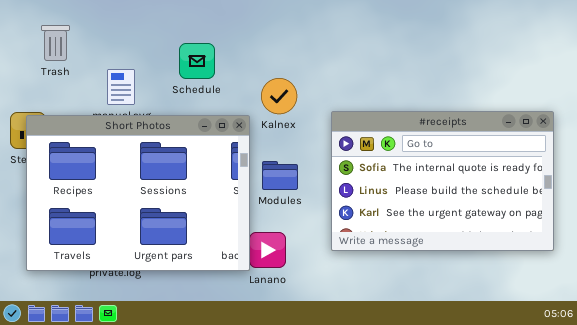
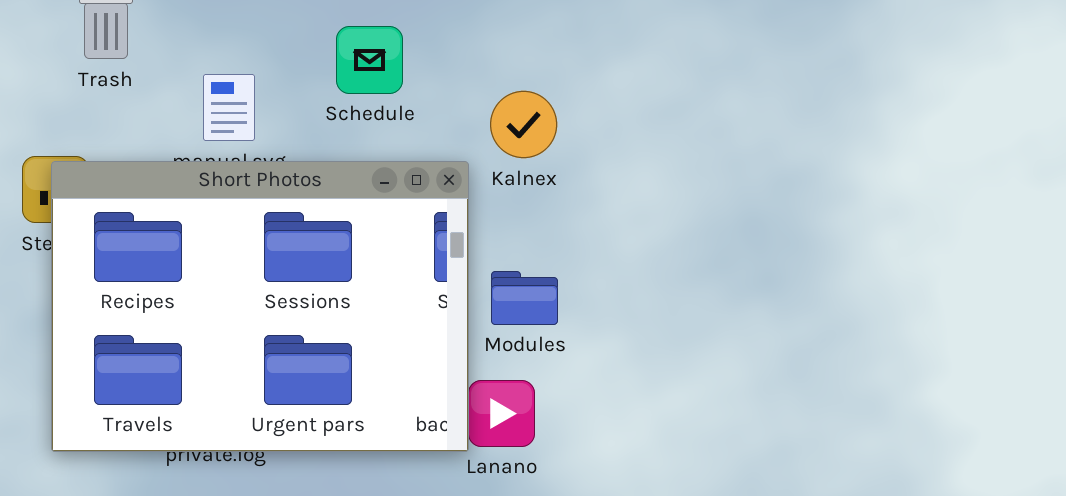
#receipts: [331,111,554,251] -> none, closed
Modules: [262,161,298,190] -> [491,271,558,325], moved

